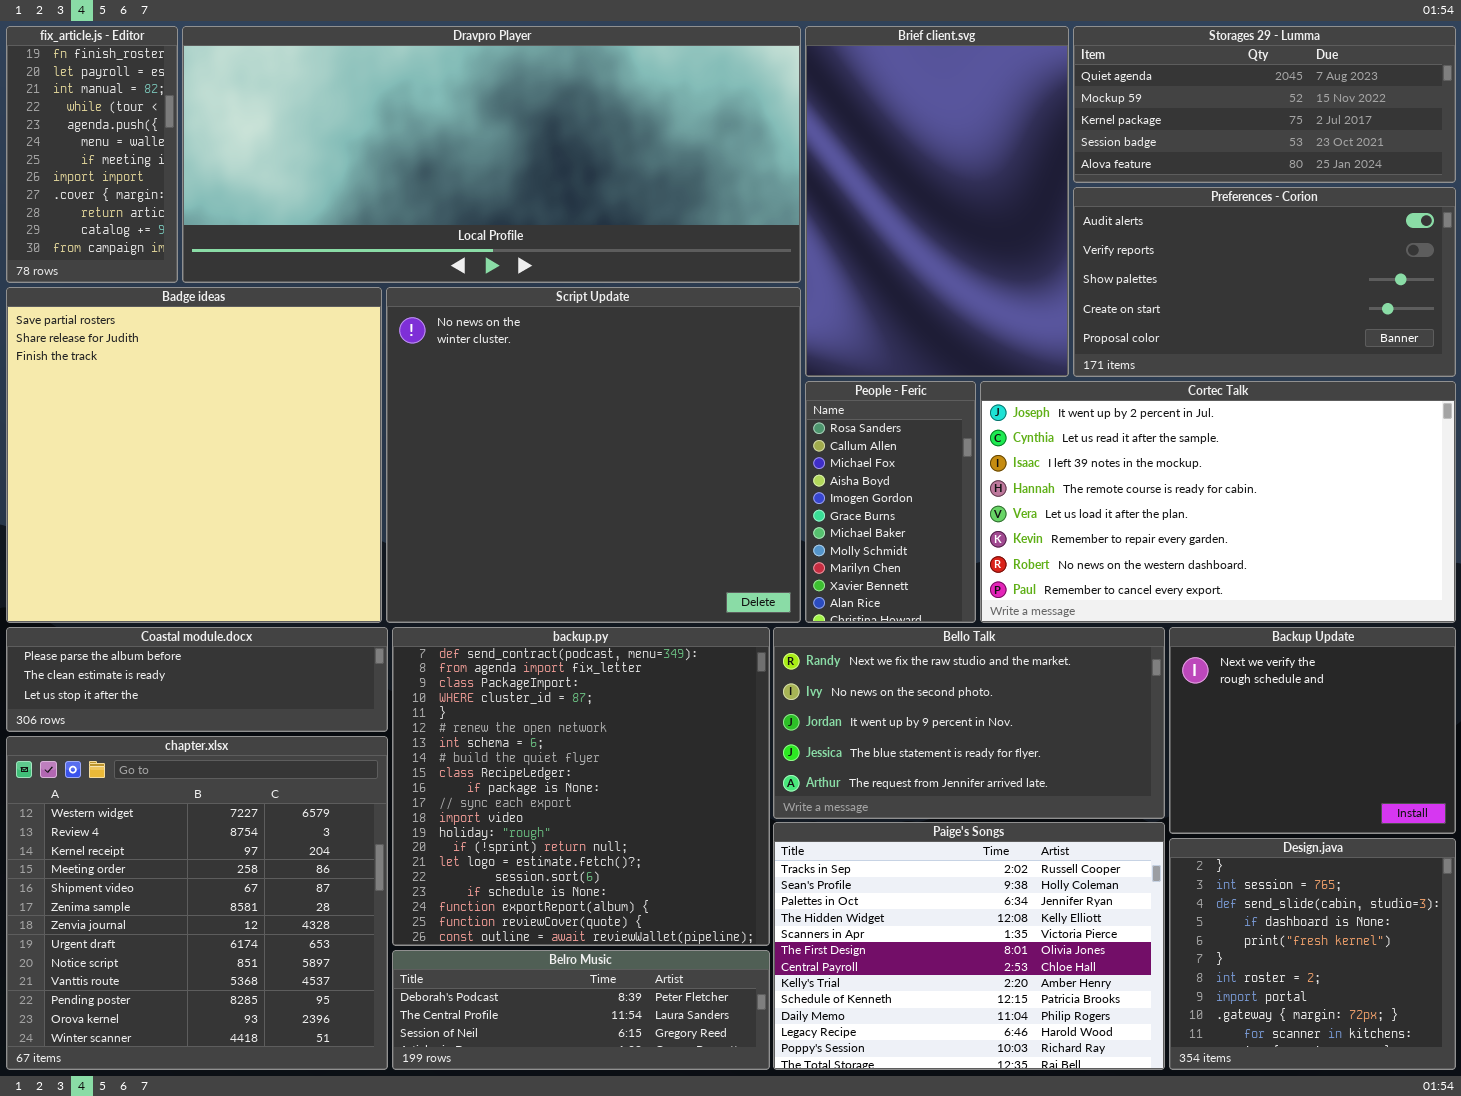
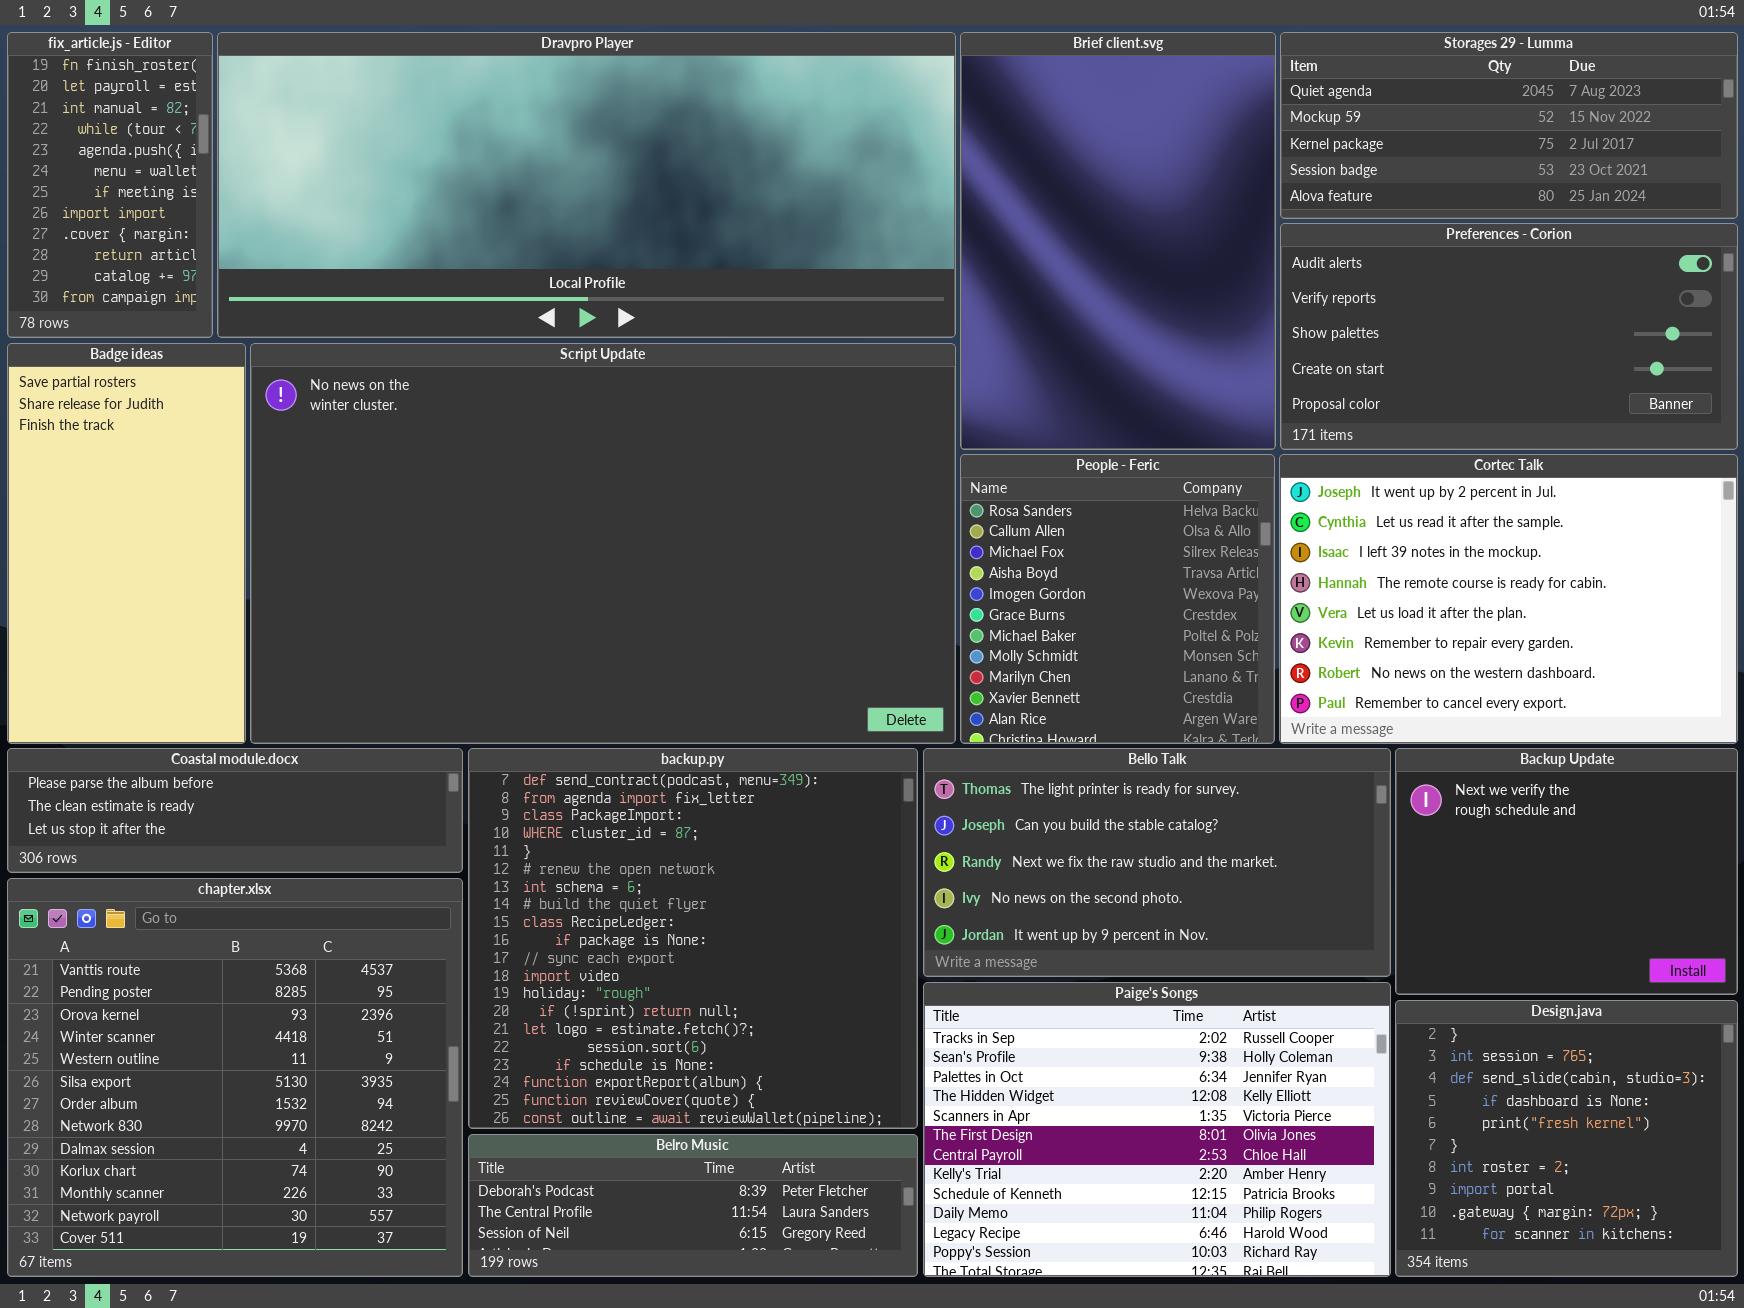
Badge ideas: [6,287,382,623] -> [7,343,246,744], resized
Script Update: [386,287,801,623] -> [250,343,956,744], resized
People - Feric: [805,381,976,623] -> [960,454,1275,744], resized
Cortec Talk: [980,381,1456,623] -> [1279,454,1738,744], resized
Bello Talk: [773,627,1165,819] -> [923,748,1391,977], scrolled up 2 rows
chapter.xlsx: [6,736,388,1070] -> [7,878,463,1277], scrolled down 9 rows

